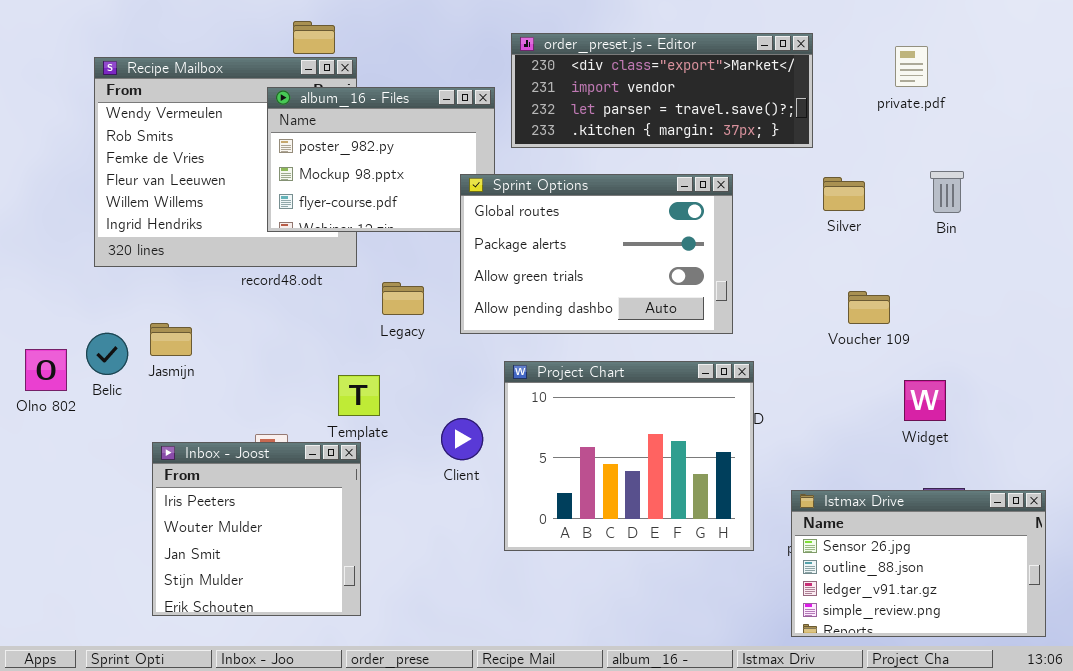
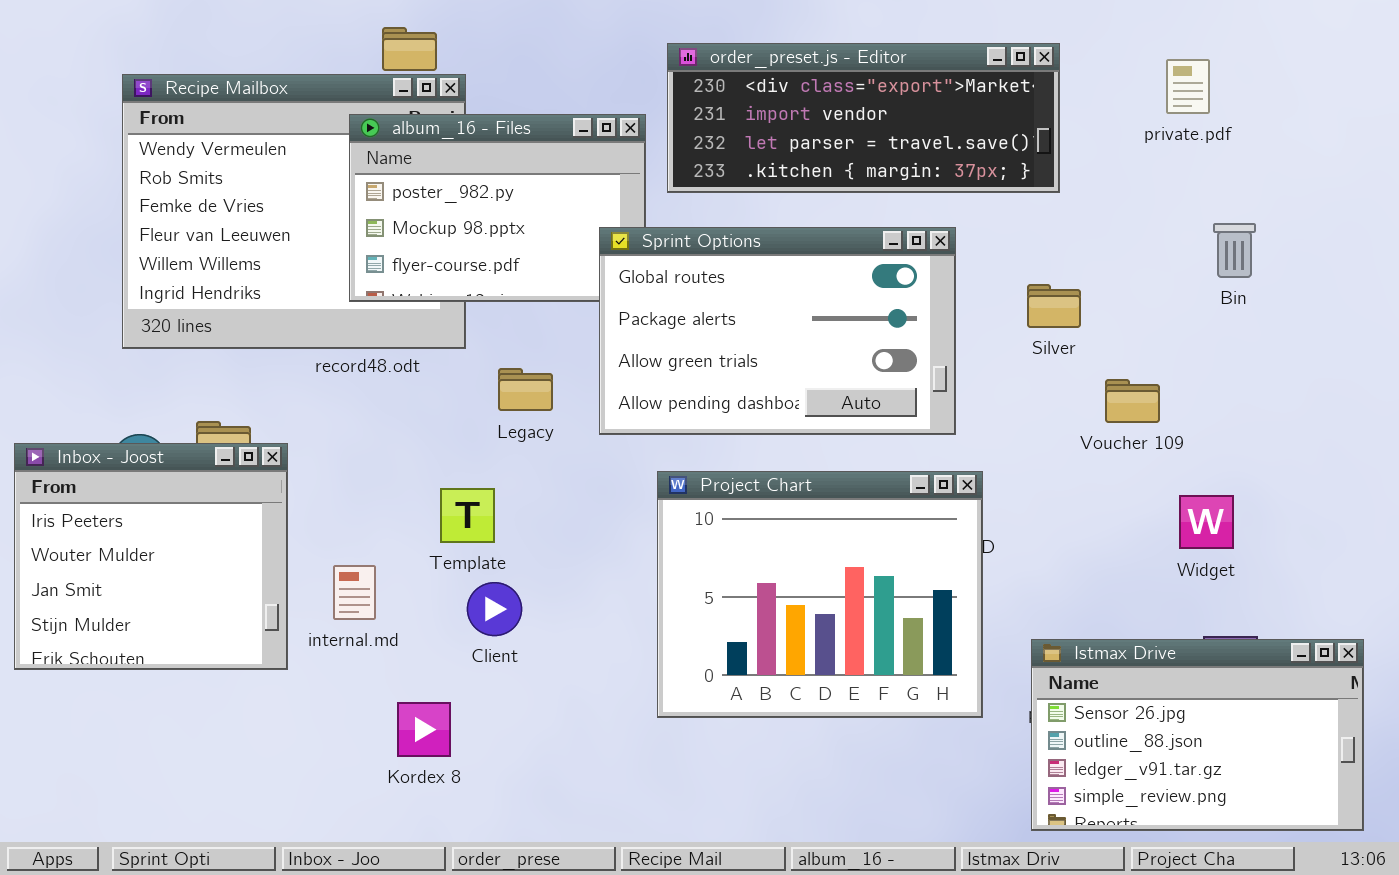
Silver: [823,177,865,211] -> [1027,284,1081,328], moved
Client: [441,418,483,460] -> [467,582,522,636], moved
Inbox - Joost: [152,442,361,616] -> [14,443,288,670], moved

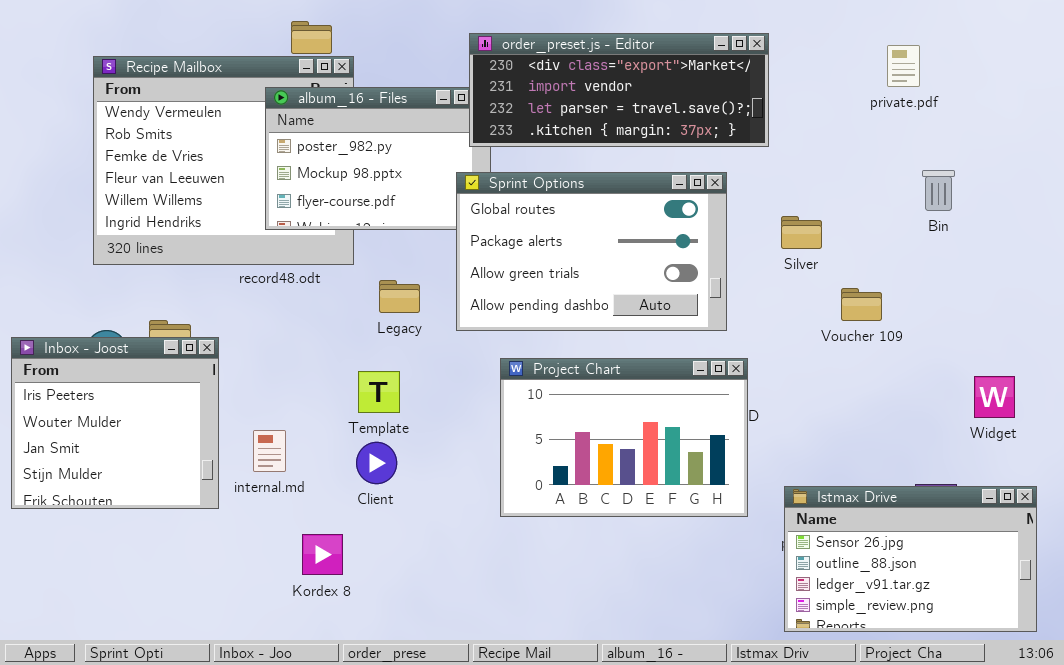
order_preset.js - Editor: [667,43,1060,193] -> [469,33,769,147], moved
Project Chart: [657,471,983,718] -> [500,358,748,517], resized
Template: [440,488,495,543] -> [358,371,400,413], moved
Widget: [1179,495,1234,549] -> [974,376,1015,418], moved

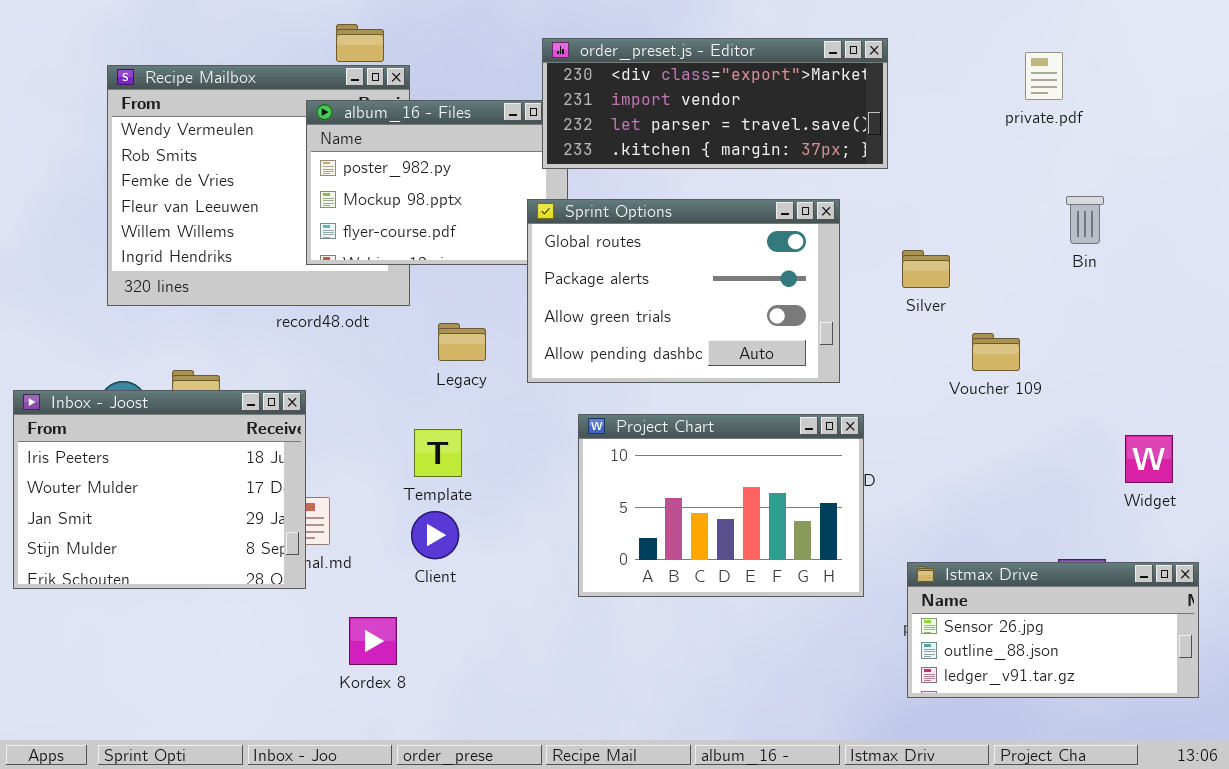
Inbox - Joost: [11,337,219,509] -> [13,390,306,589], resized
Istmax Drive: [784,486,1037,632] -> [907,562,1199,698], resized

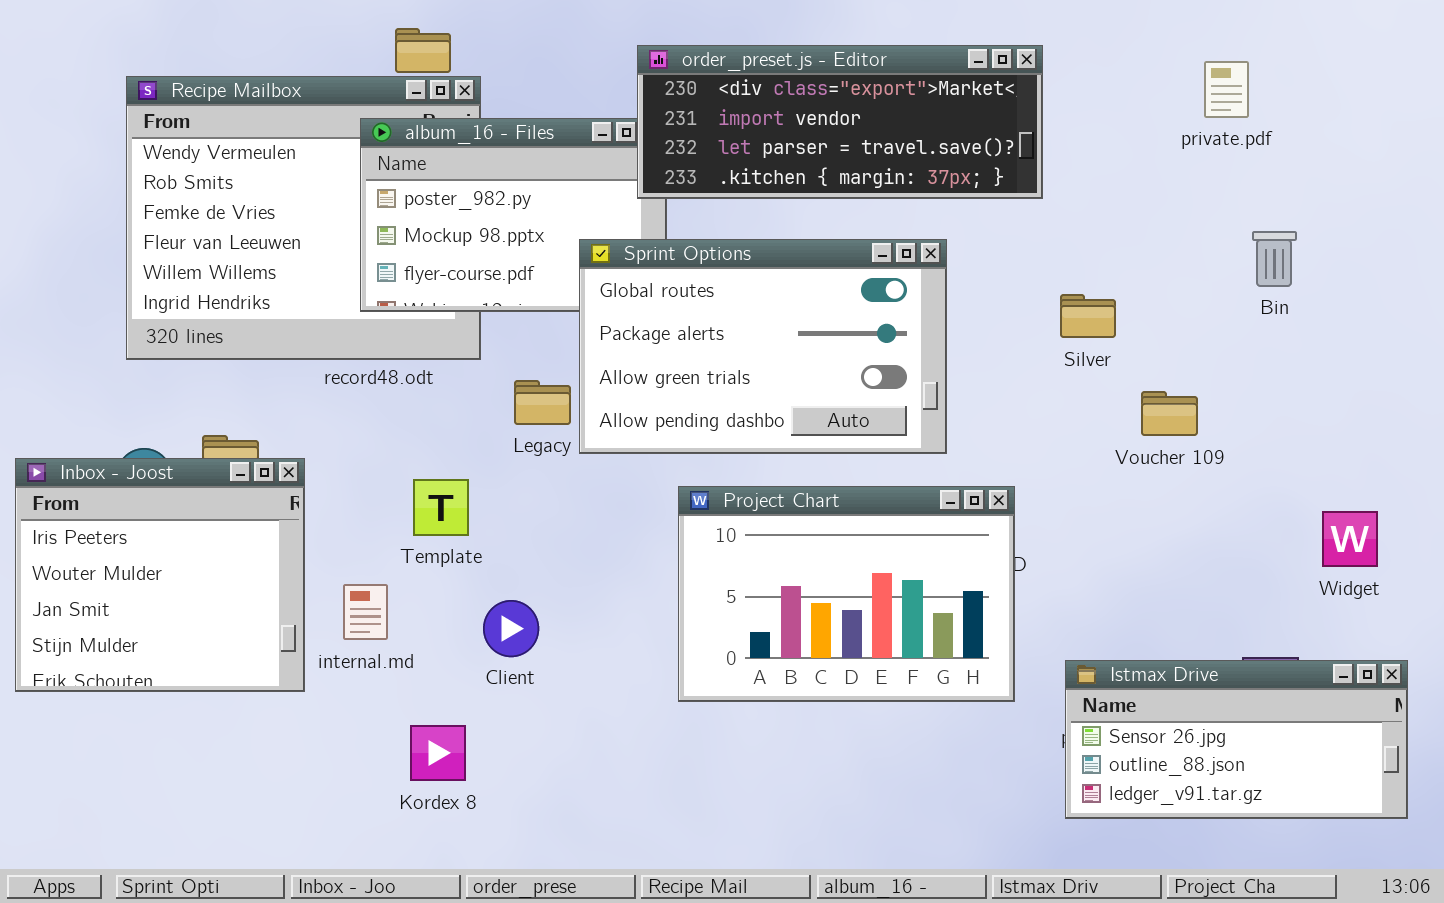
Sprint Options: [527,199,840,383] -> [579,239,947,454], moved
Inbox - Joost: [13,390,306,589] -> [15,458,305,692], resized
Template: [414,429,462,477] -> [413,479,469,536], moved

